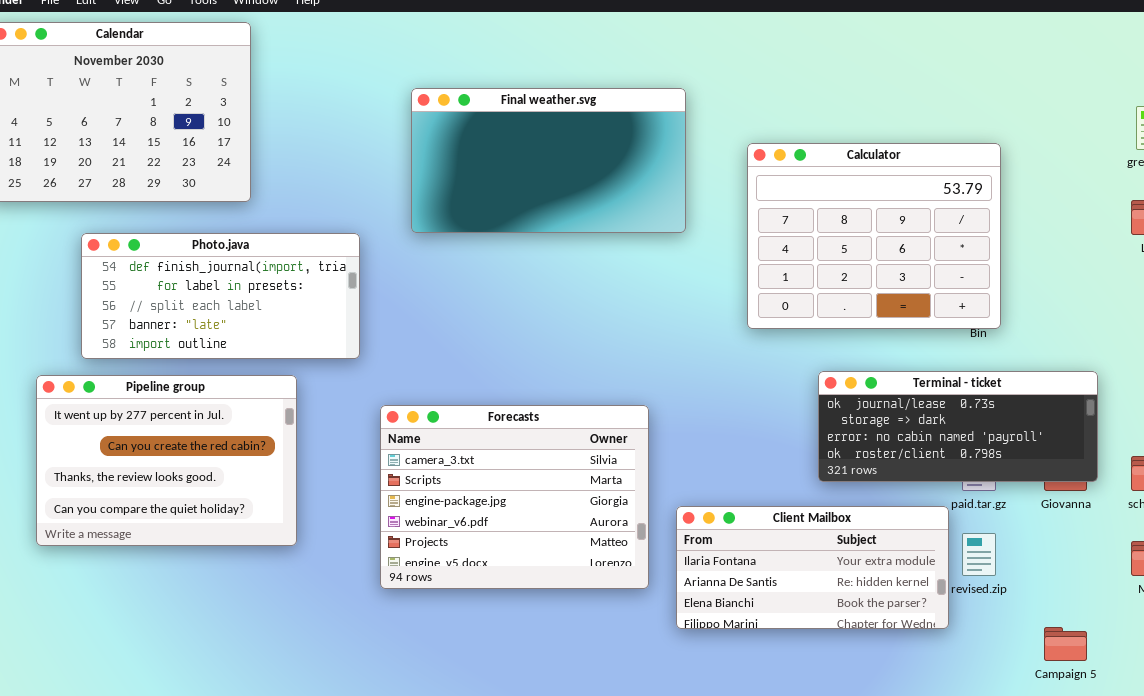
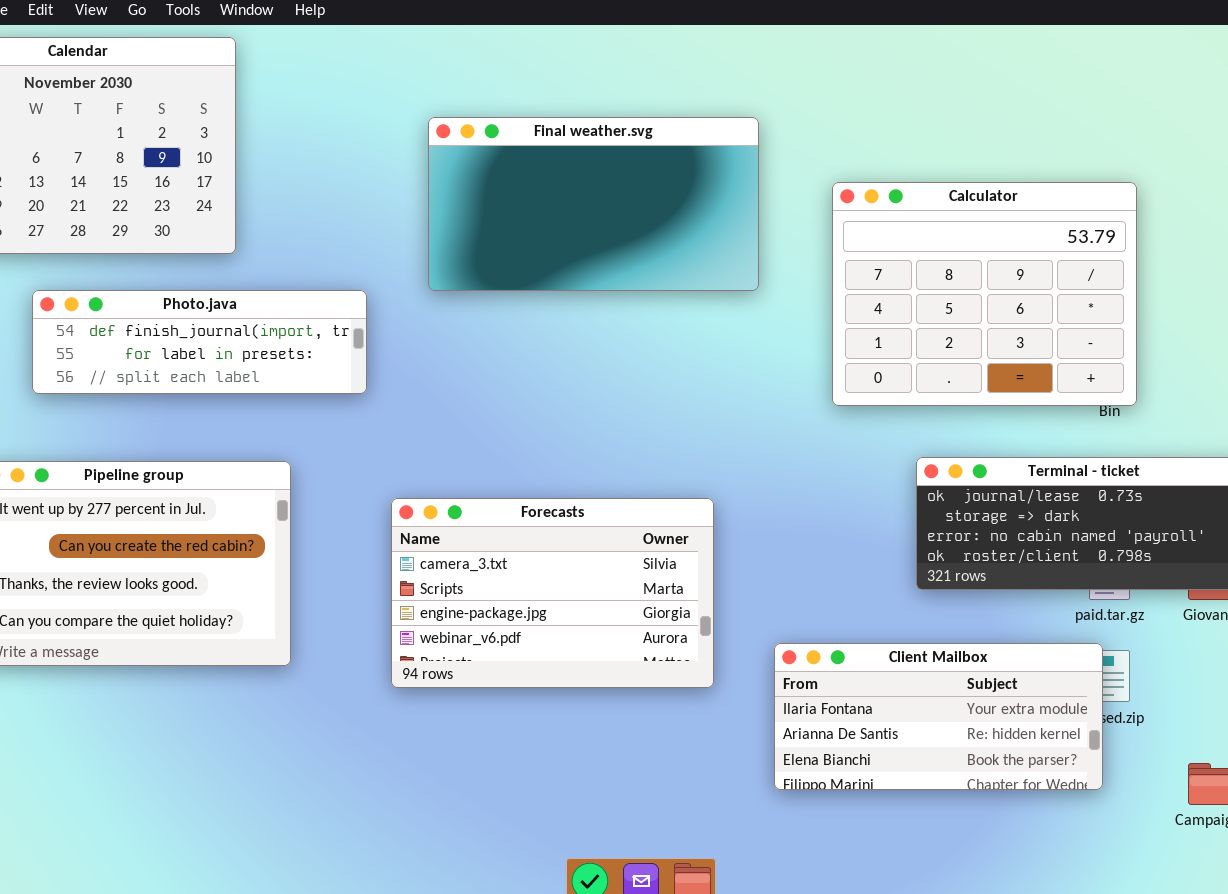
Photo.java: [81,233,360,359] -> [32,290,367,394], resized
Forecasts: [380,405,649,589] -> [391,498,714,688], resized
Client Mailbox: [676,506,949,629] -> [774,643,1103,790], moved

